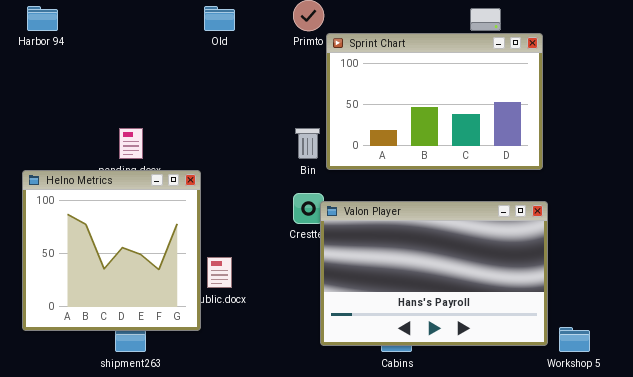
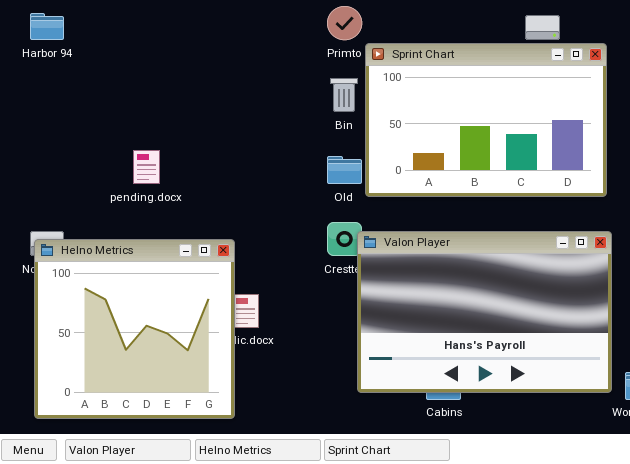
Old: [204,6,235,31] -> [327,156,362,184], moved
Bin: [295,128,320,159] -> [330,78,358,112], moved
Helno Metrics: [22,170,201,331] -> [34,239,235,419], moved

